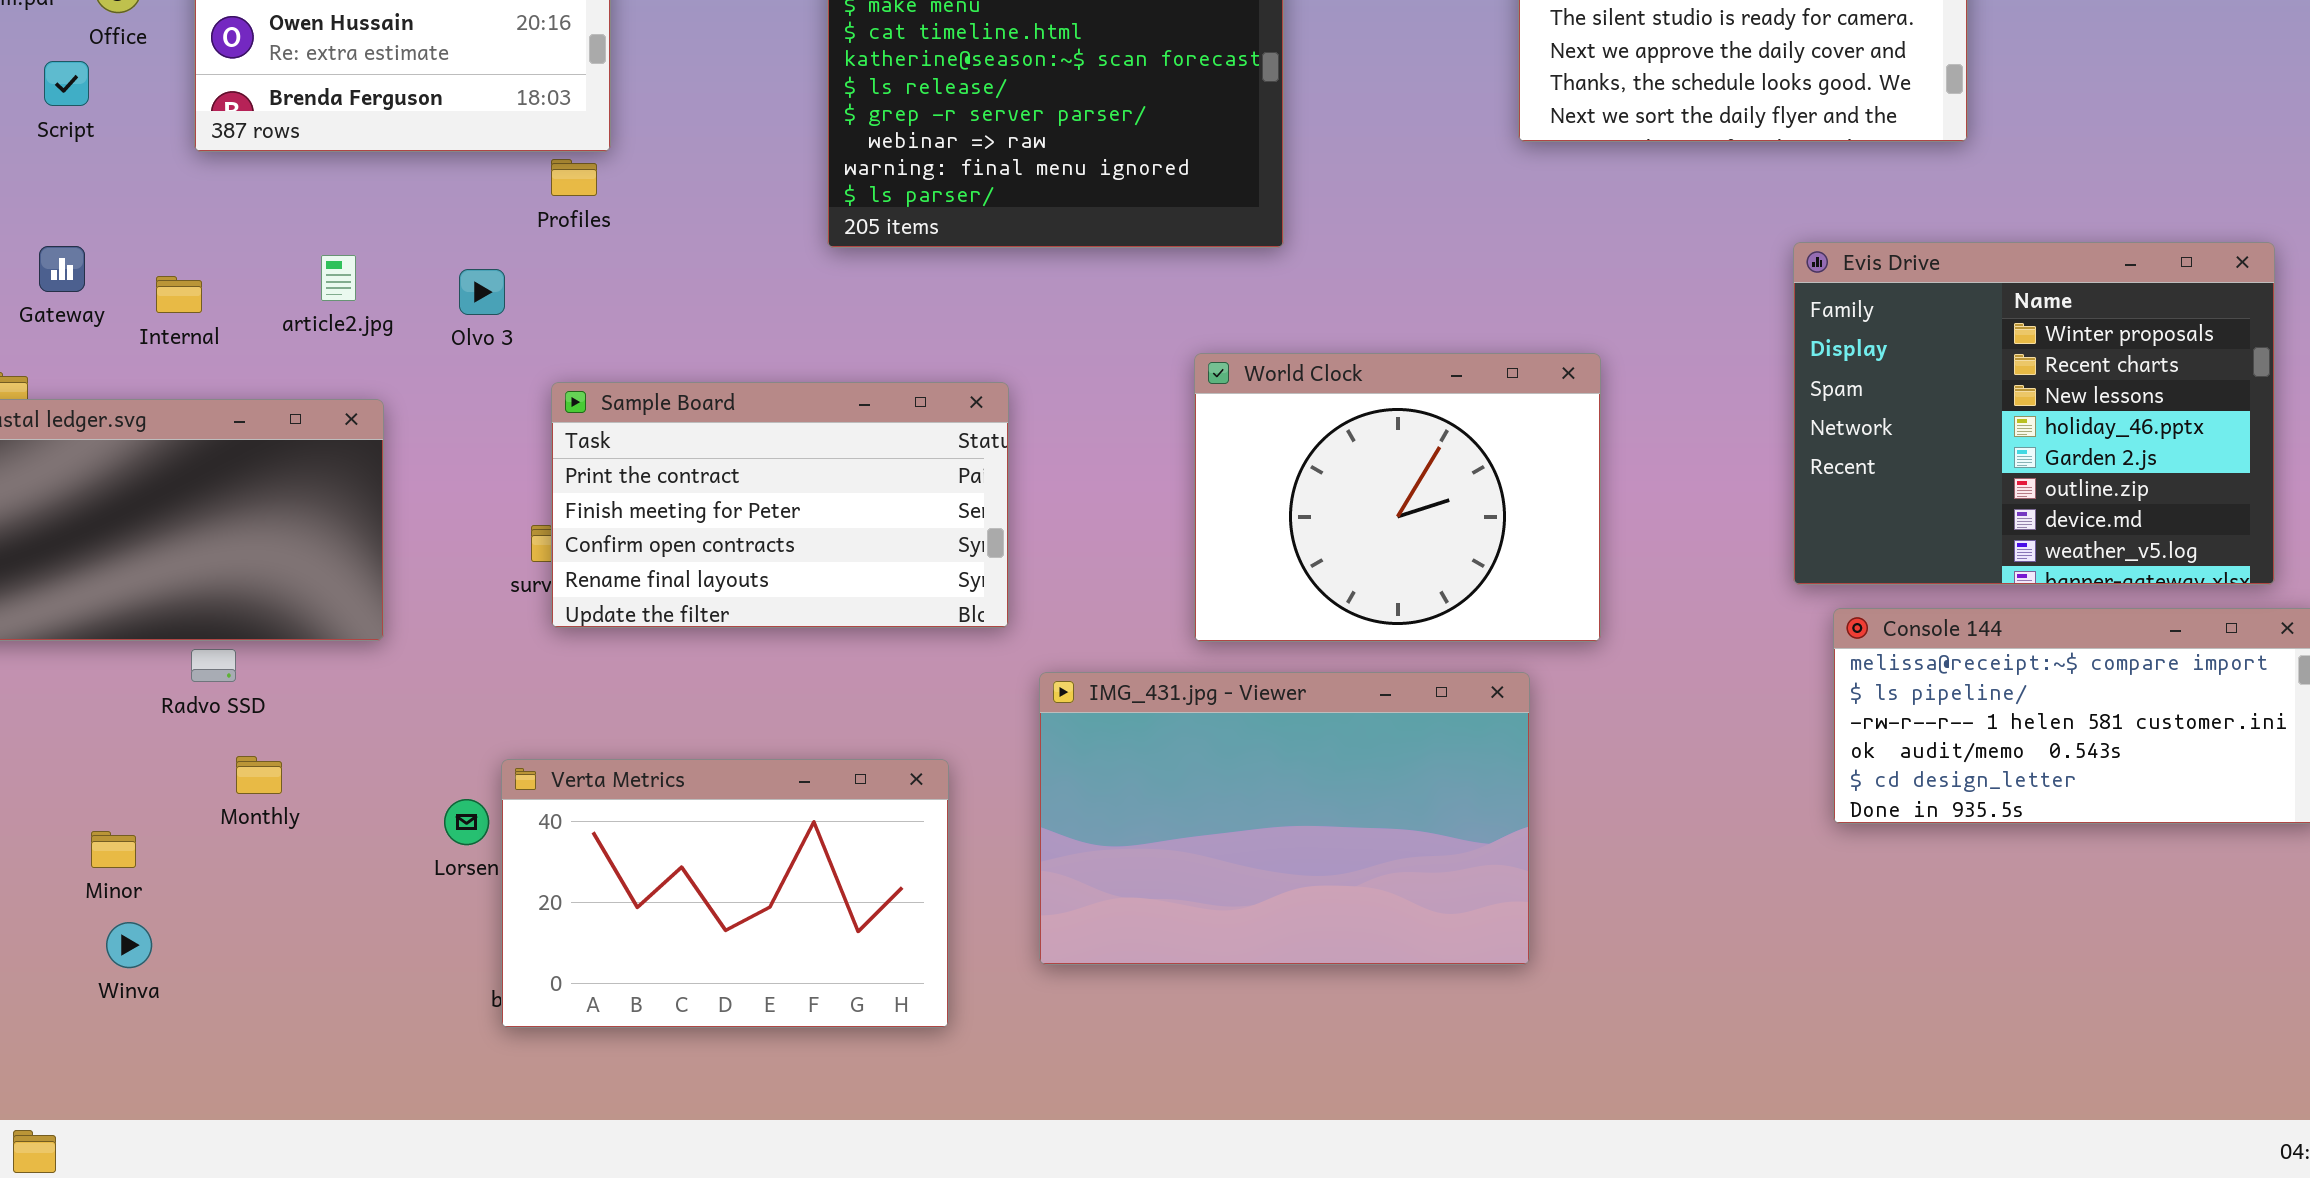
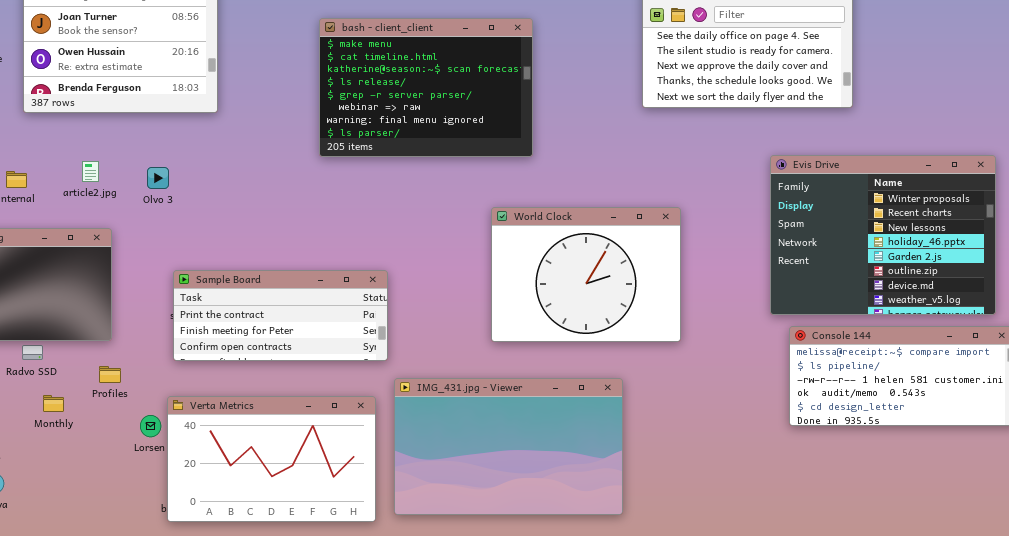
Profiles: [551,159,597,196] -> [99,366,121,383], moved
Sample Board: [551,382,1009,628] -> [173,270,388,361], moved, resized
IMG_431.jpg - Viewer: [1039,672,1530,965] -> [394,378,623,515], moved

